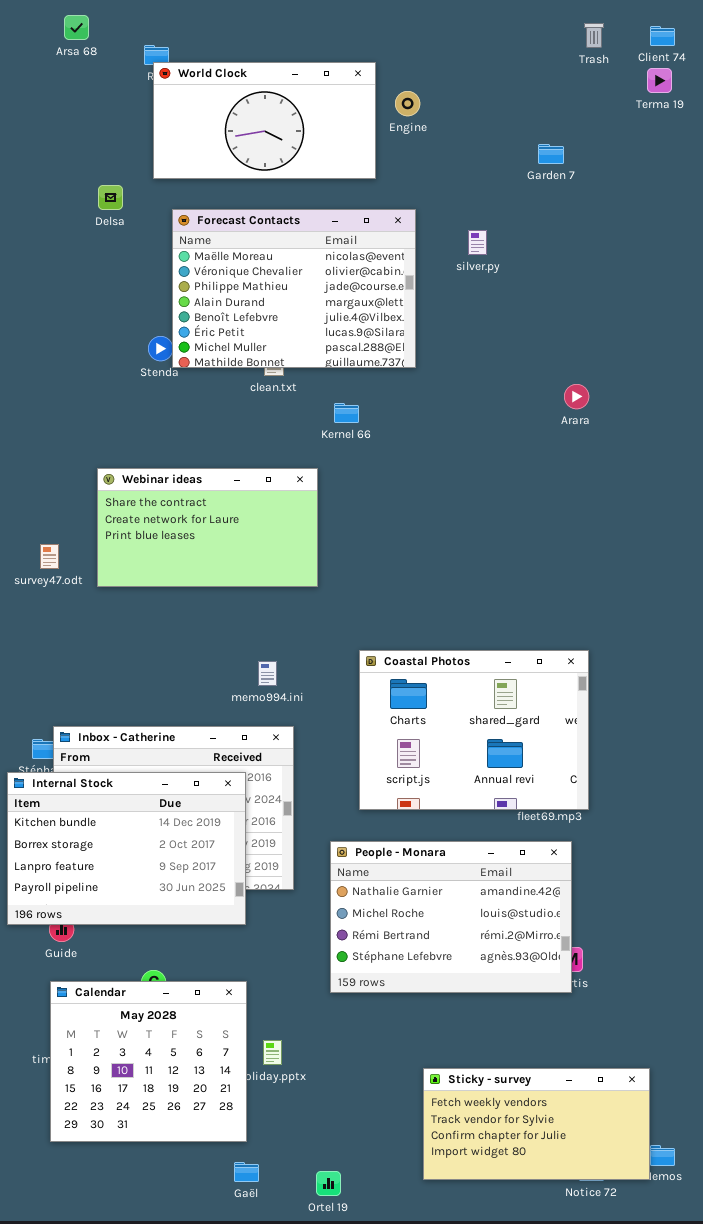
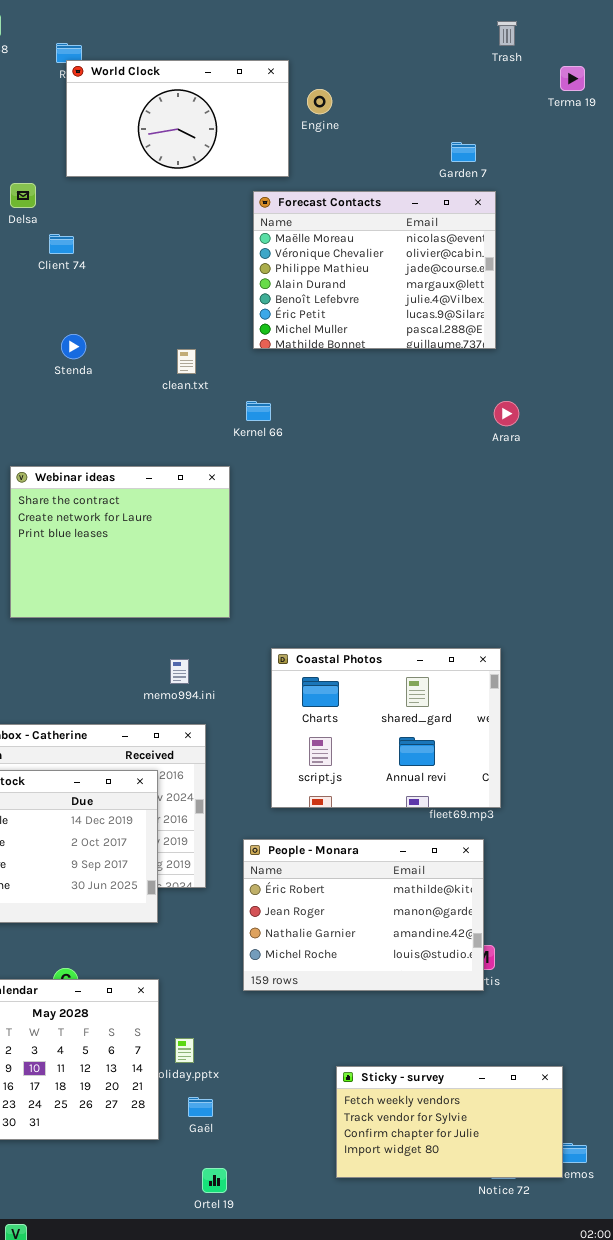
Client 74: [650,26,675,46] -> [49,234,74,254], moved
Forecast Contacts: [172,209,416,368] -> [253,191,496,349], moved
Arara: [564,384,589,409] -> [494,401,519,426], moved
Webinar ideas: [97,468,318,587] -> [10,466,230,618], resized
People - Monara: [330,841,572,993] -> [243,839,484,991], scrolled up 2 rows
Gaël: [234,1162,259,1182] -> [188,1097,213,1117], moved
Ortel 19: [316,1171,341,1196] -> [202,1168,227,1193], moved

